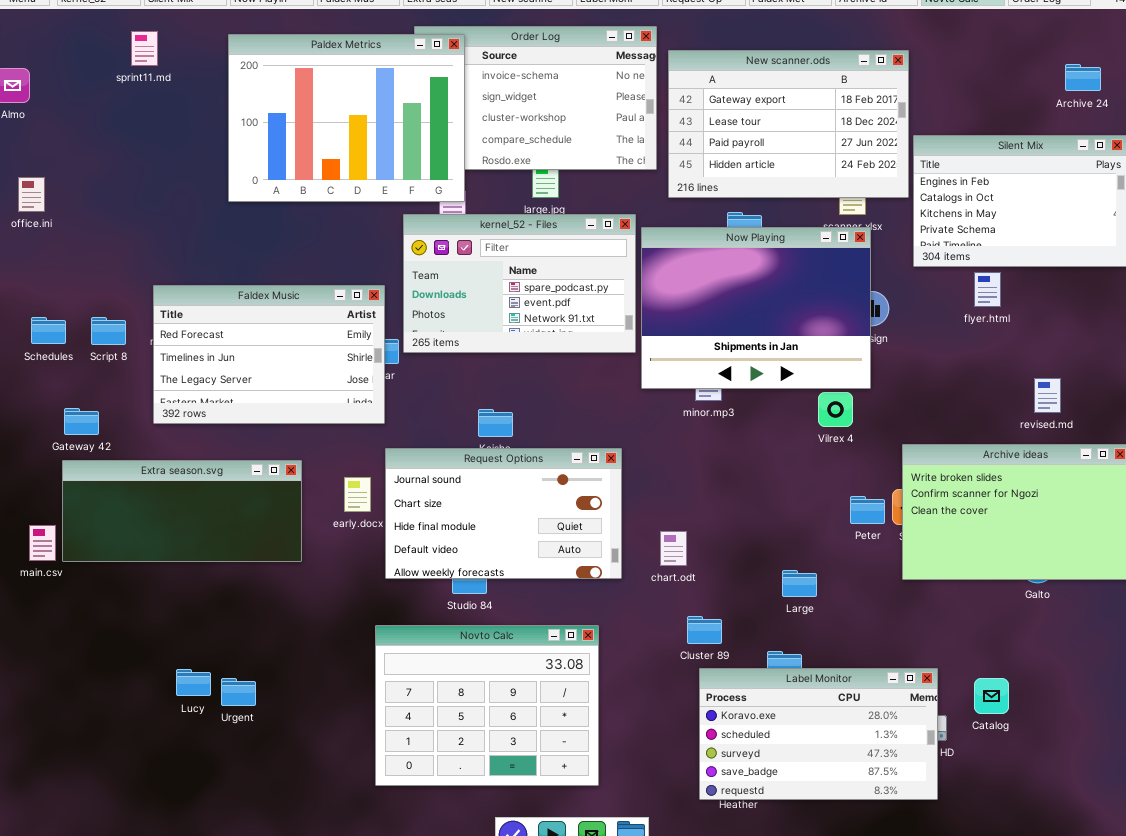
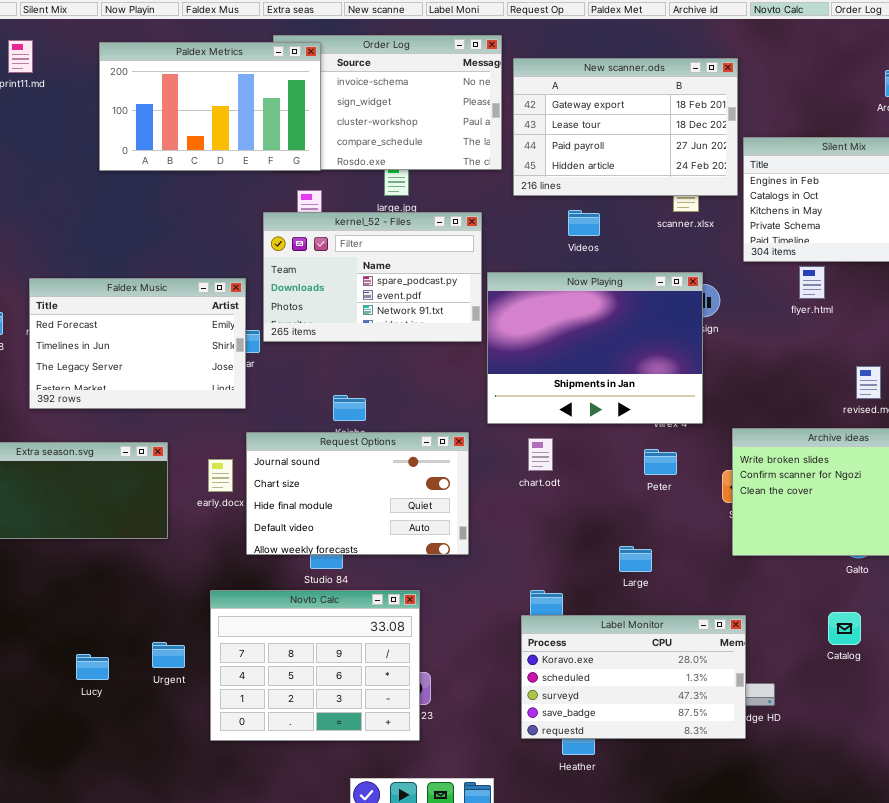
Paldex Metrics: [228,34,465,202] -> [99,42,321,171], resized
Now Playing: [641,227,871,389] -> [487,272,703,424], moved
Peter: [850,496,885,524] -> [644,449,677,475], moved
chart.odt: [660,531,687,566] -> [528,438,553,471], moved
Novto Calc: [375,625,599,786] -> [210,590,420,741], moved
Label Monitor: [699,668,938,800] -> [521,615,746,739], moved
Lucy: [176,669,211,696] -> [76,654,109,680], moved
Urgent: [221,678,256,706] -> [152,642,185,668], moved
Catalog: [974,678,1009,714] -> [828,612,861,645], moved

